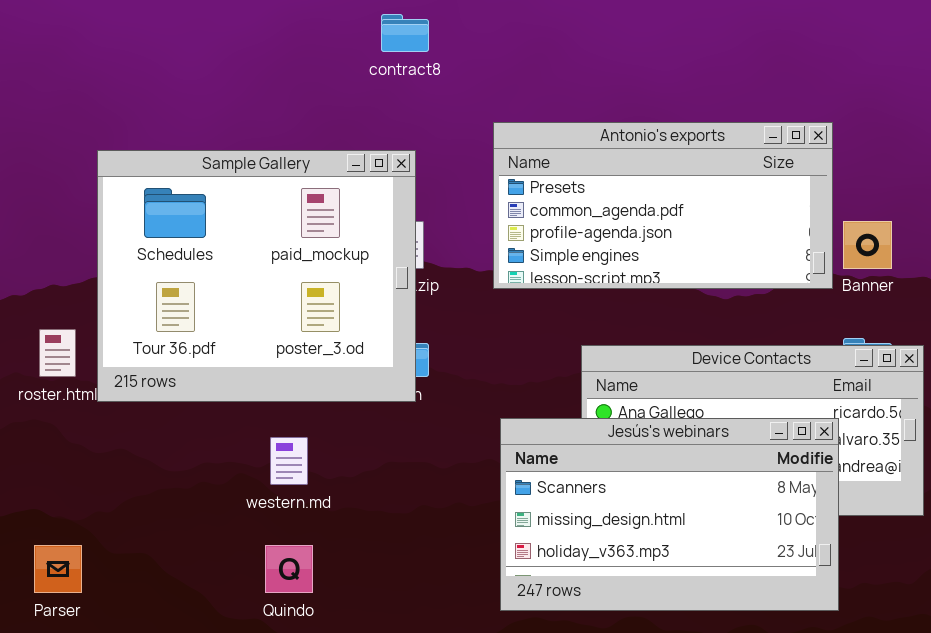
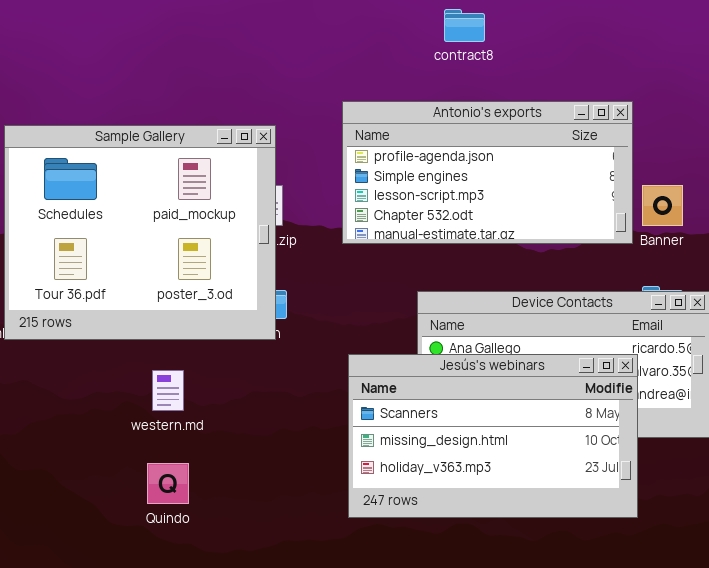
contract8: [381,14,429,52] -> [444,9,485,42], moved
Antonio's exports: [493,122,833,289] -> [342,101,633,244], scrolled down 2 rows

